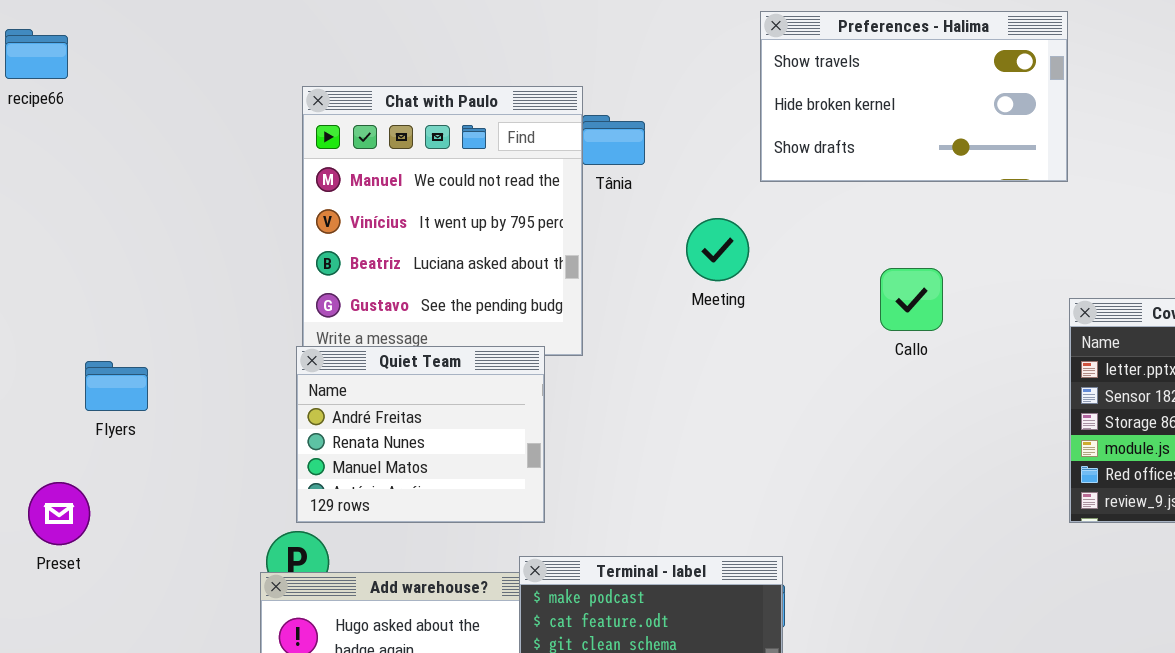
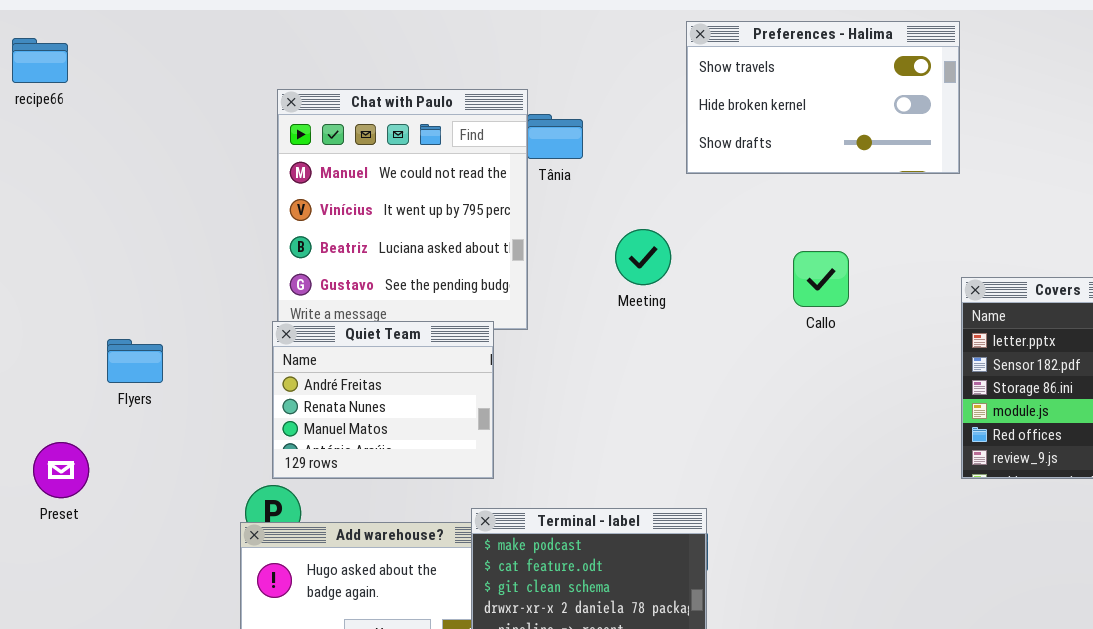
Meeting: [686,218,749,281] -> [615,229,671,285], moved
Flyers: [85,361,148,411] -> [107,339,163,383], moved

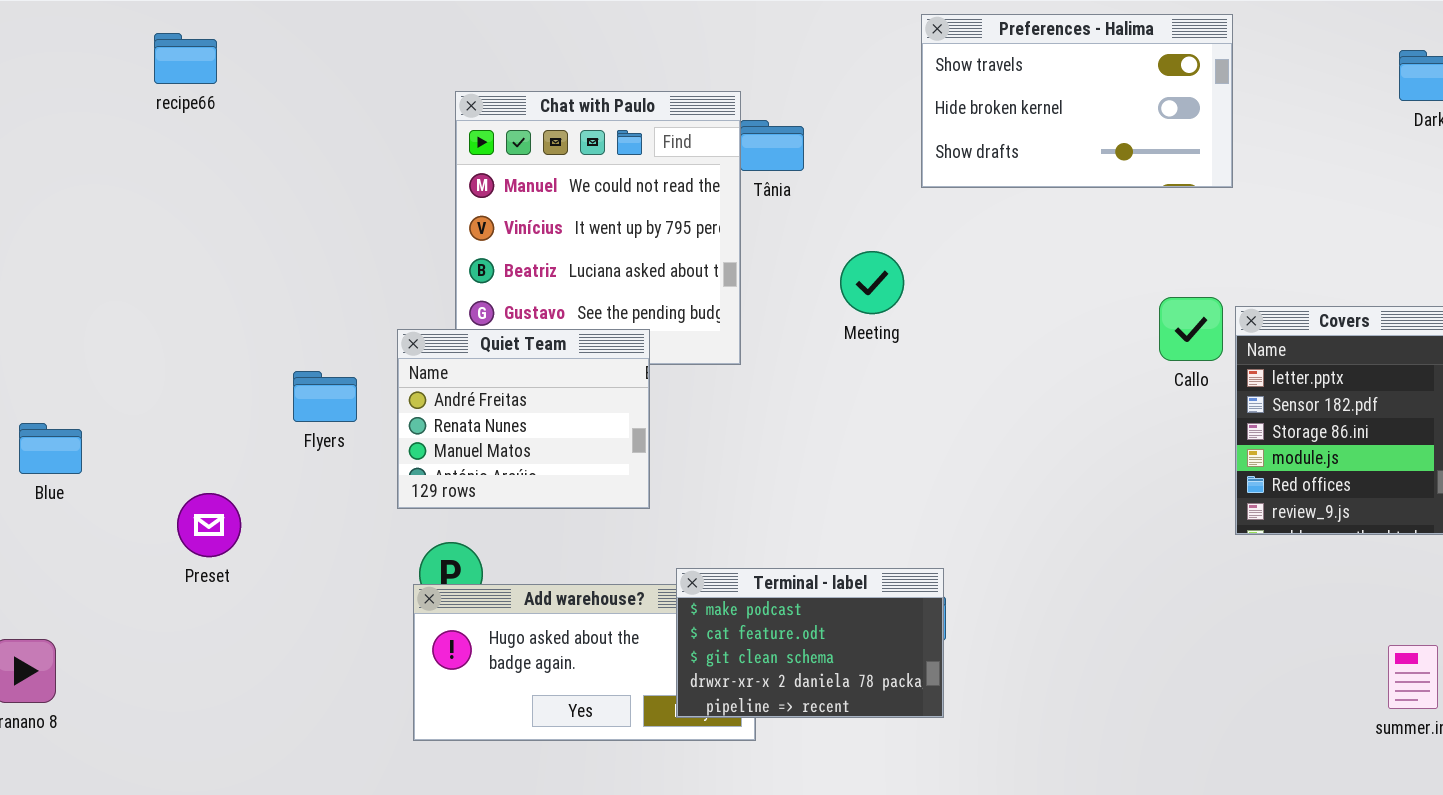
Callo: [793,251,849,307] -> [1159,297,1223,361], moved
Quiet Team: [272,321,494,479] -> [397,329,650,509], moved
Flyers: [107,339,163,383] -> [293,371,357,422], moved

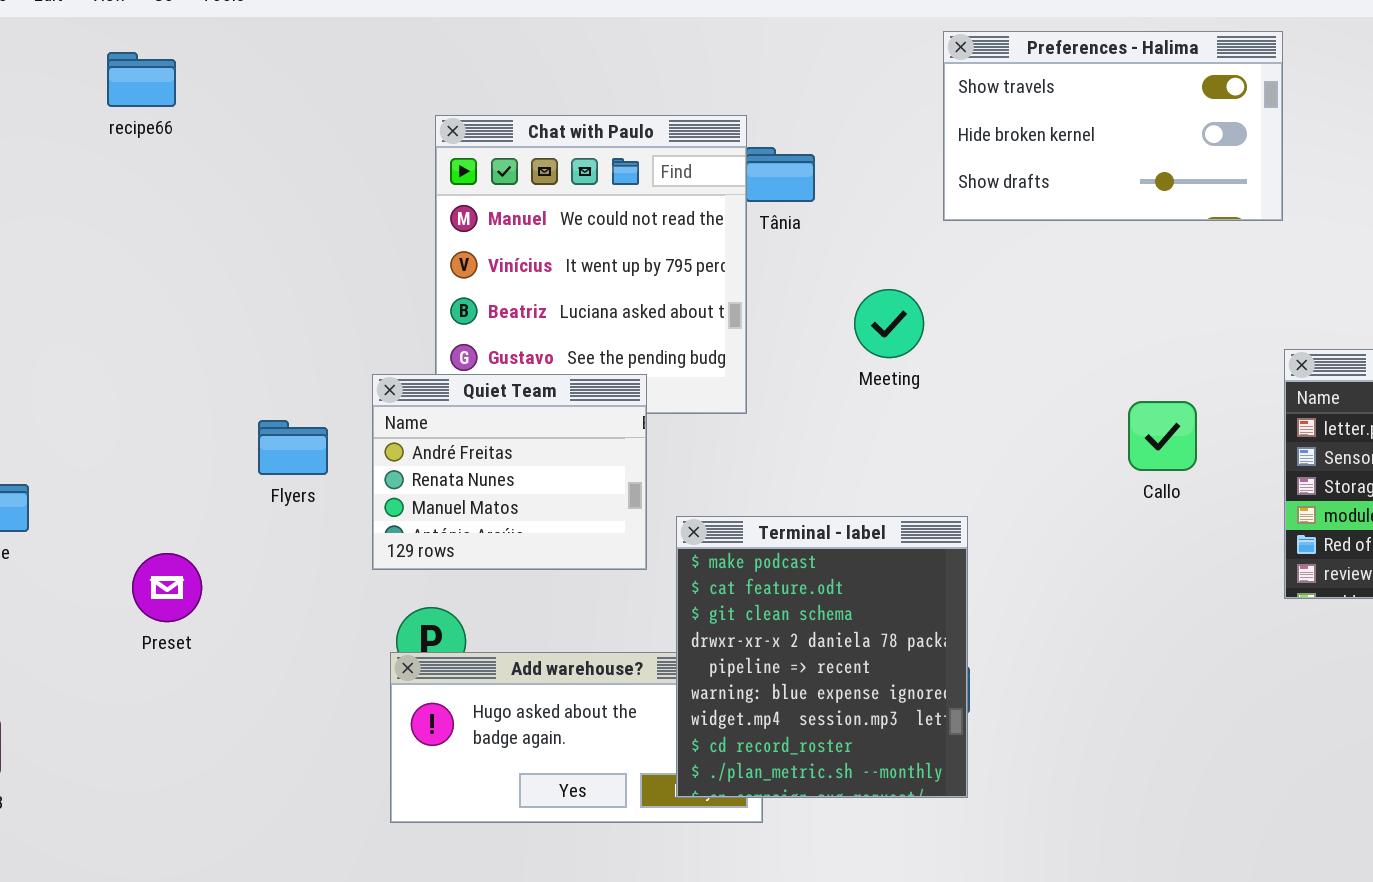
Callo: [1159,297,1223,361] -> [1128,401,1197,471], moved
Terminal - label: [676,568,944,718] -> [676,516,968,798], resized

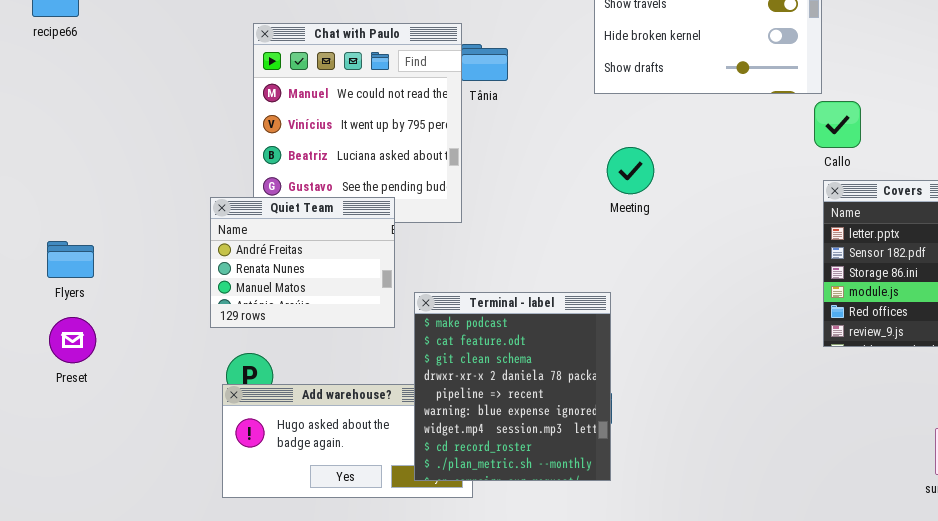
Meeting: [854,289,924,358] -> [607,147,654,194], moved
Callo: [1128,401,1197,471] -> [814,101,861,148], moved
Flyers: [258,420,328,475] -> [47,241,94,278], moved

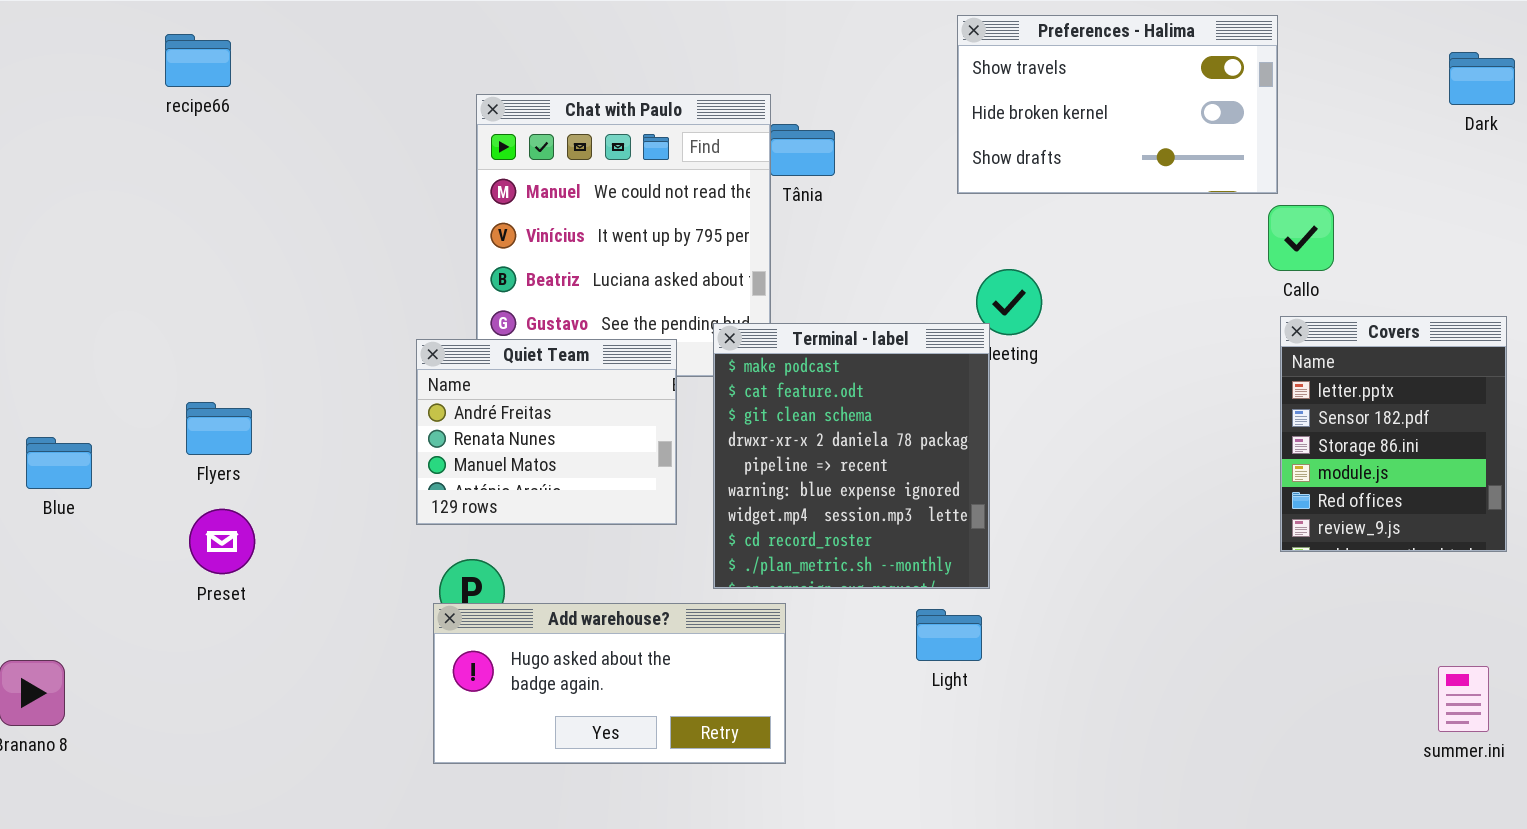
Terminal - label: [414,292,611,481] -> [713,323,990,589], moved

